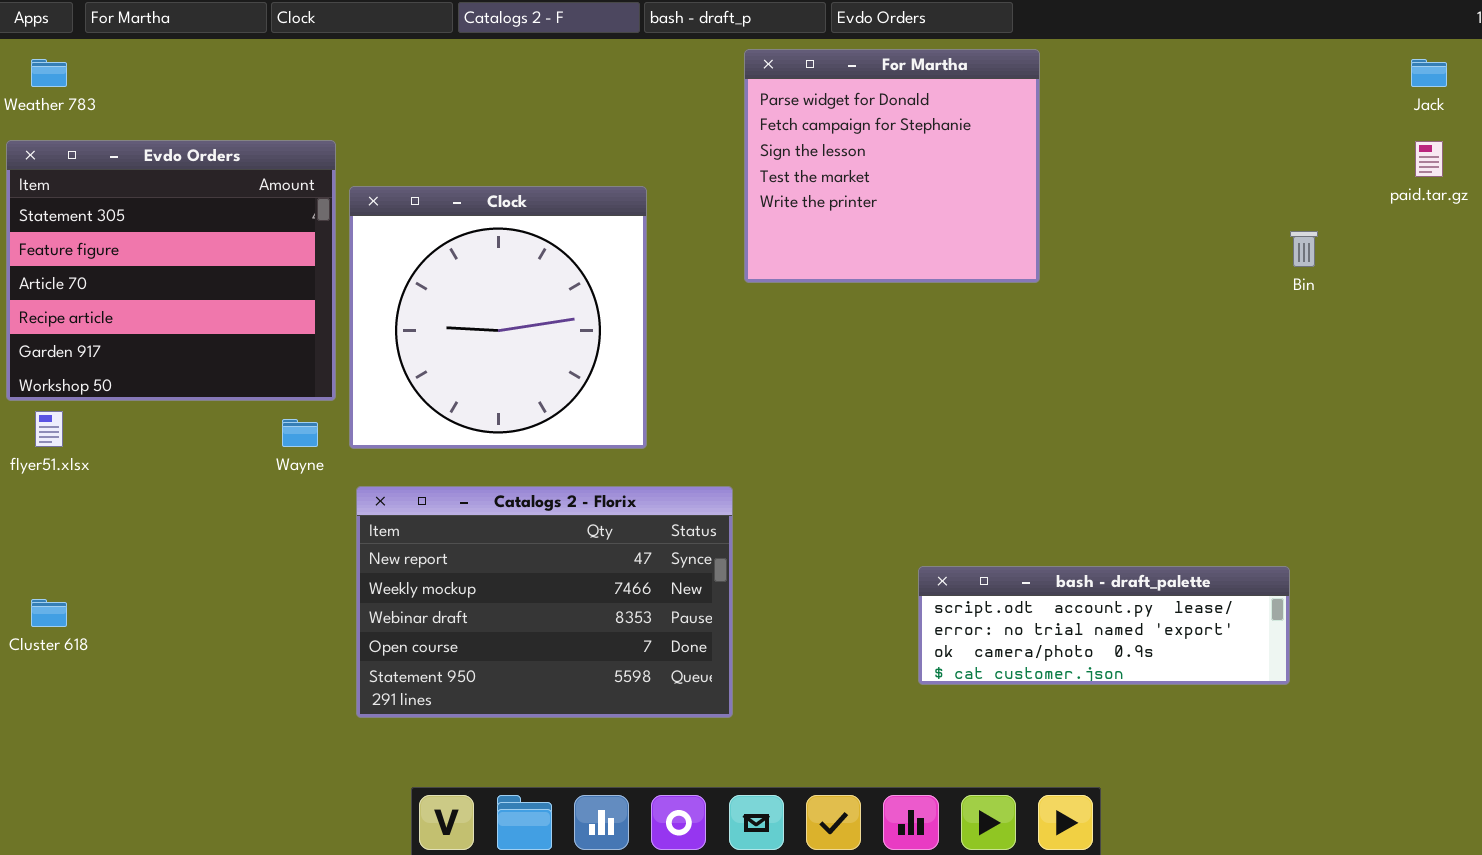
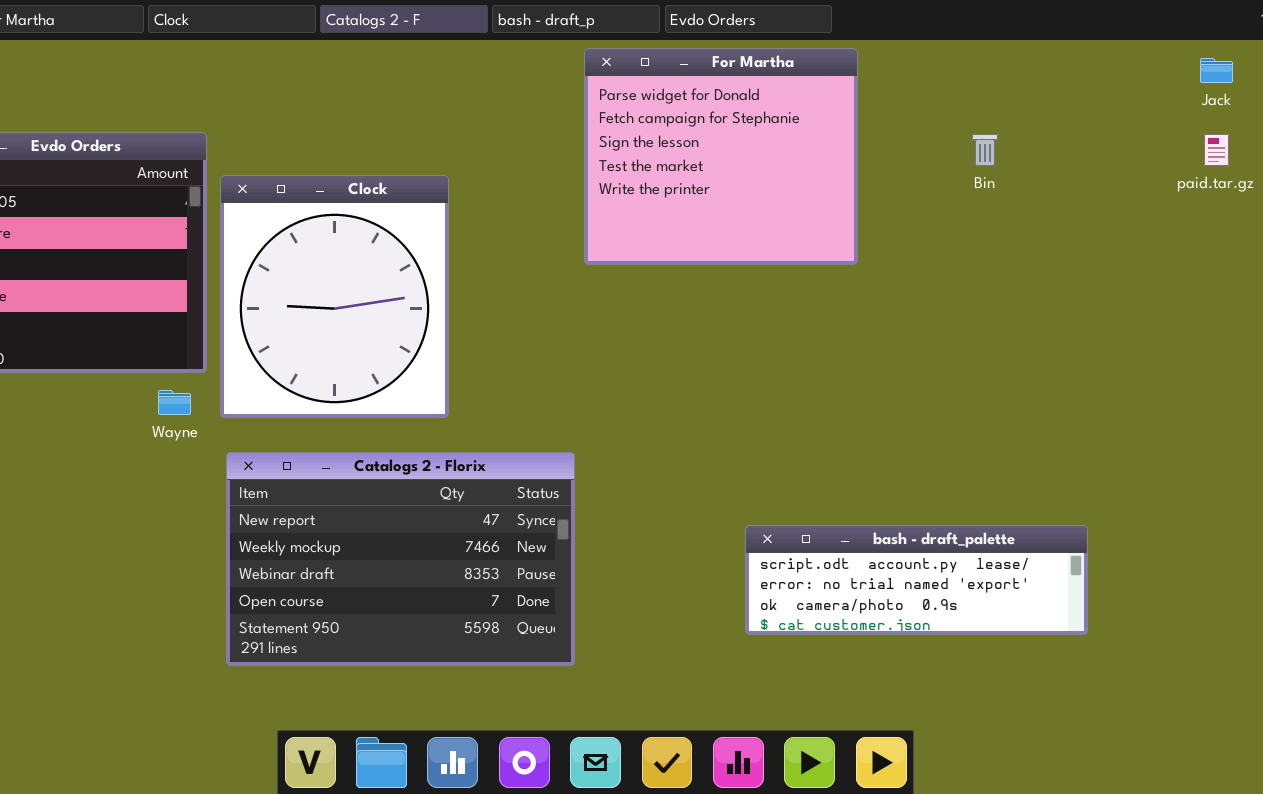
Clock: [349,186,647,449] -> [220,175,449,418], resized
Bin: [1290,231,1318,267] -> [972,134,998,166], moved

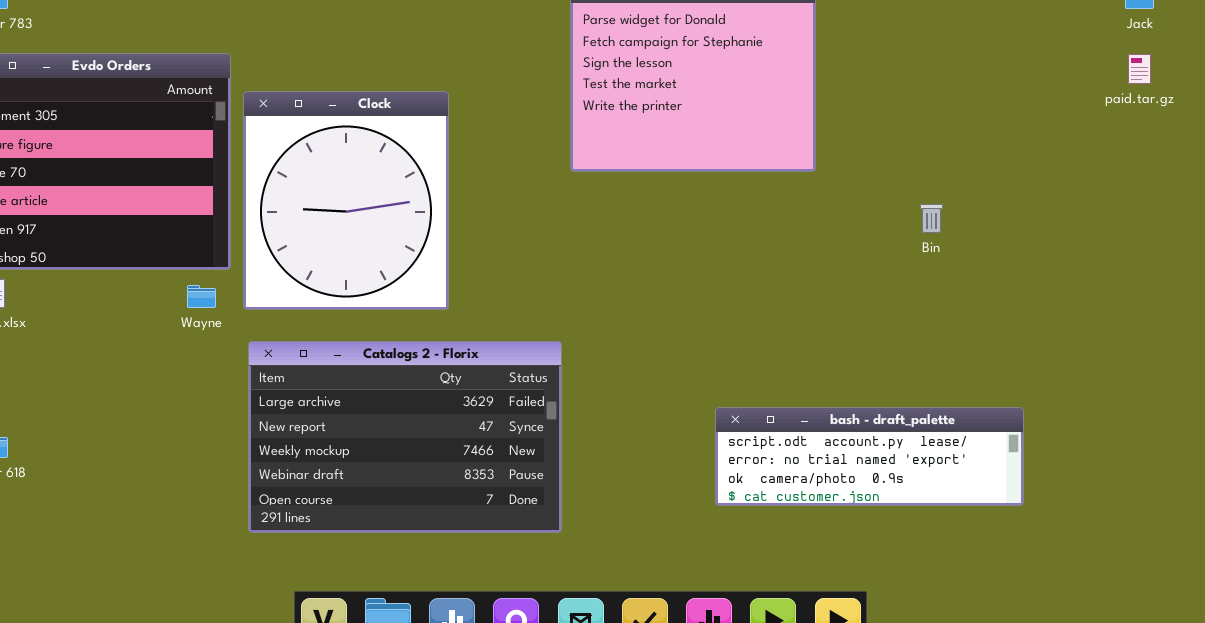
Bin: [972,134,998,166] -> [920,204,943,233], moved
Catalogs 2 - Florix: [226,452,575,666] -> [248,341,562,533], scrolled up 1 row

